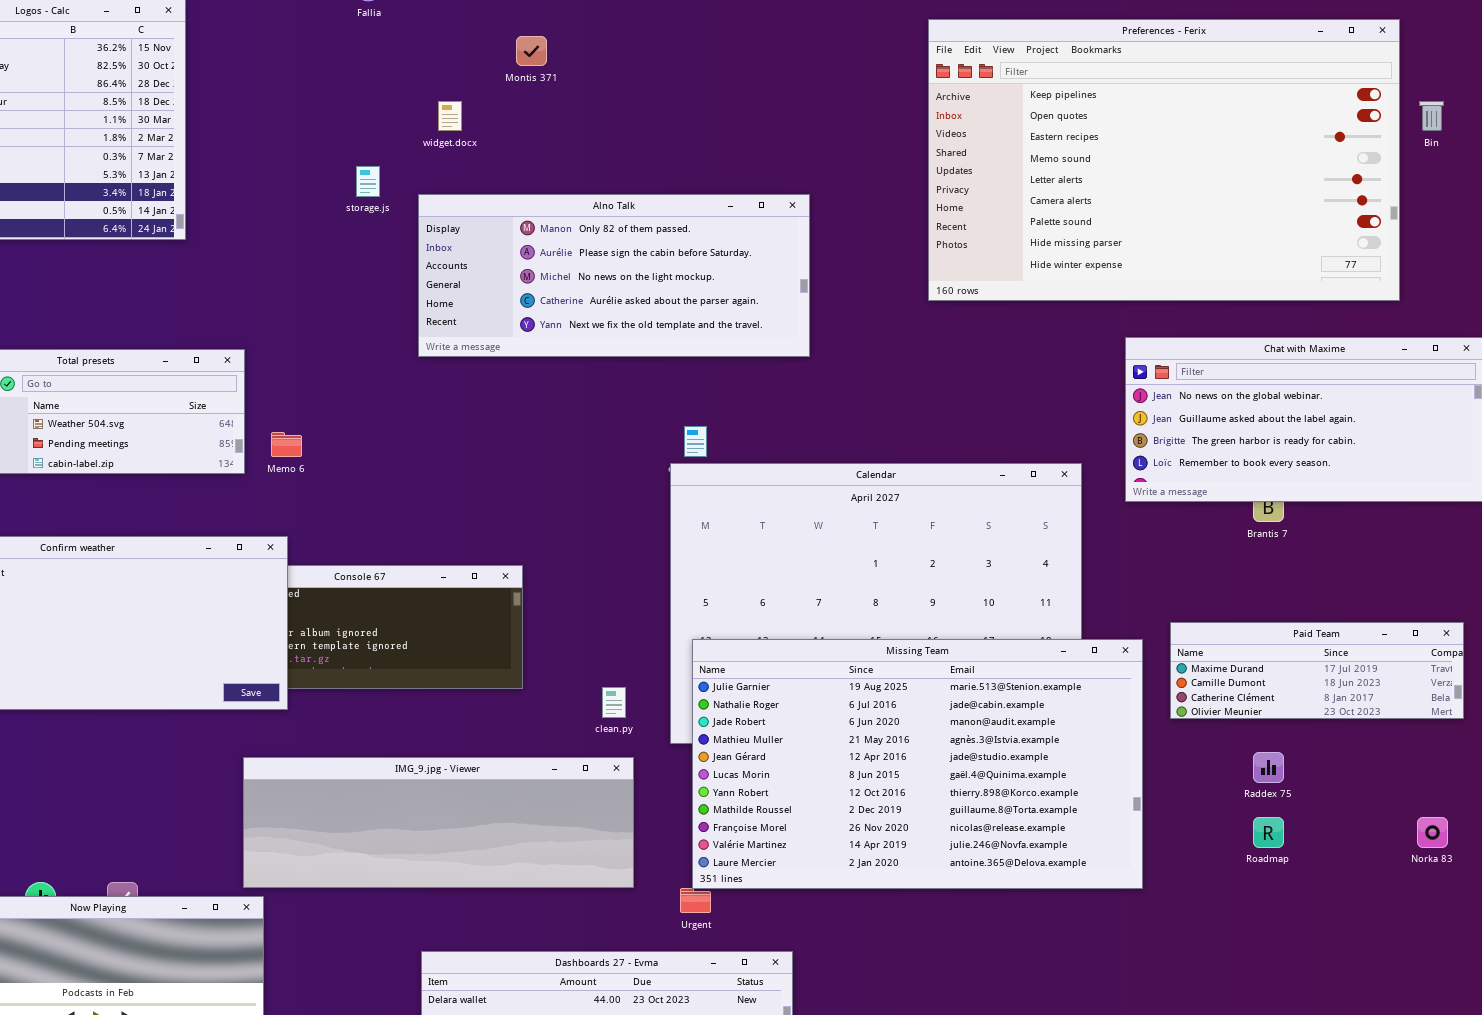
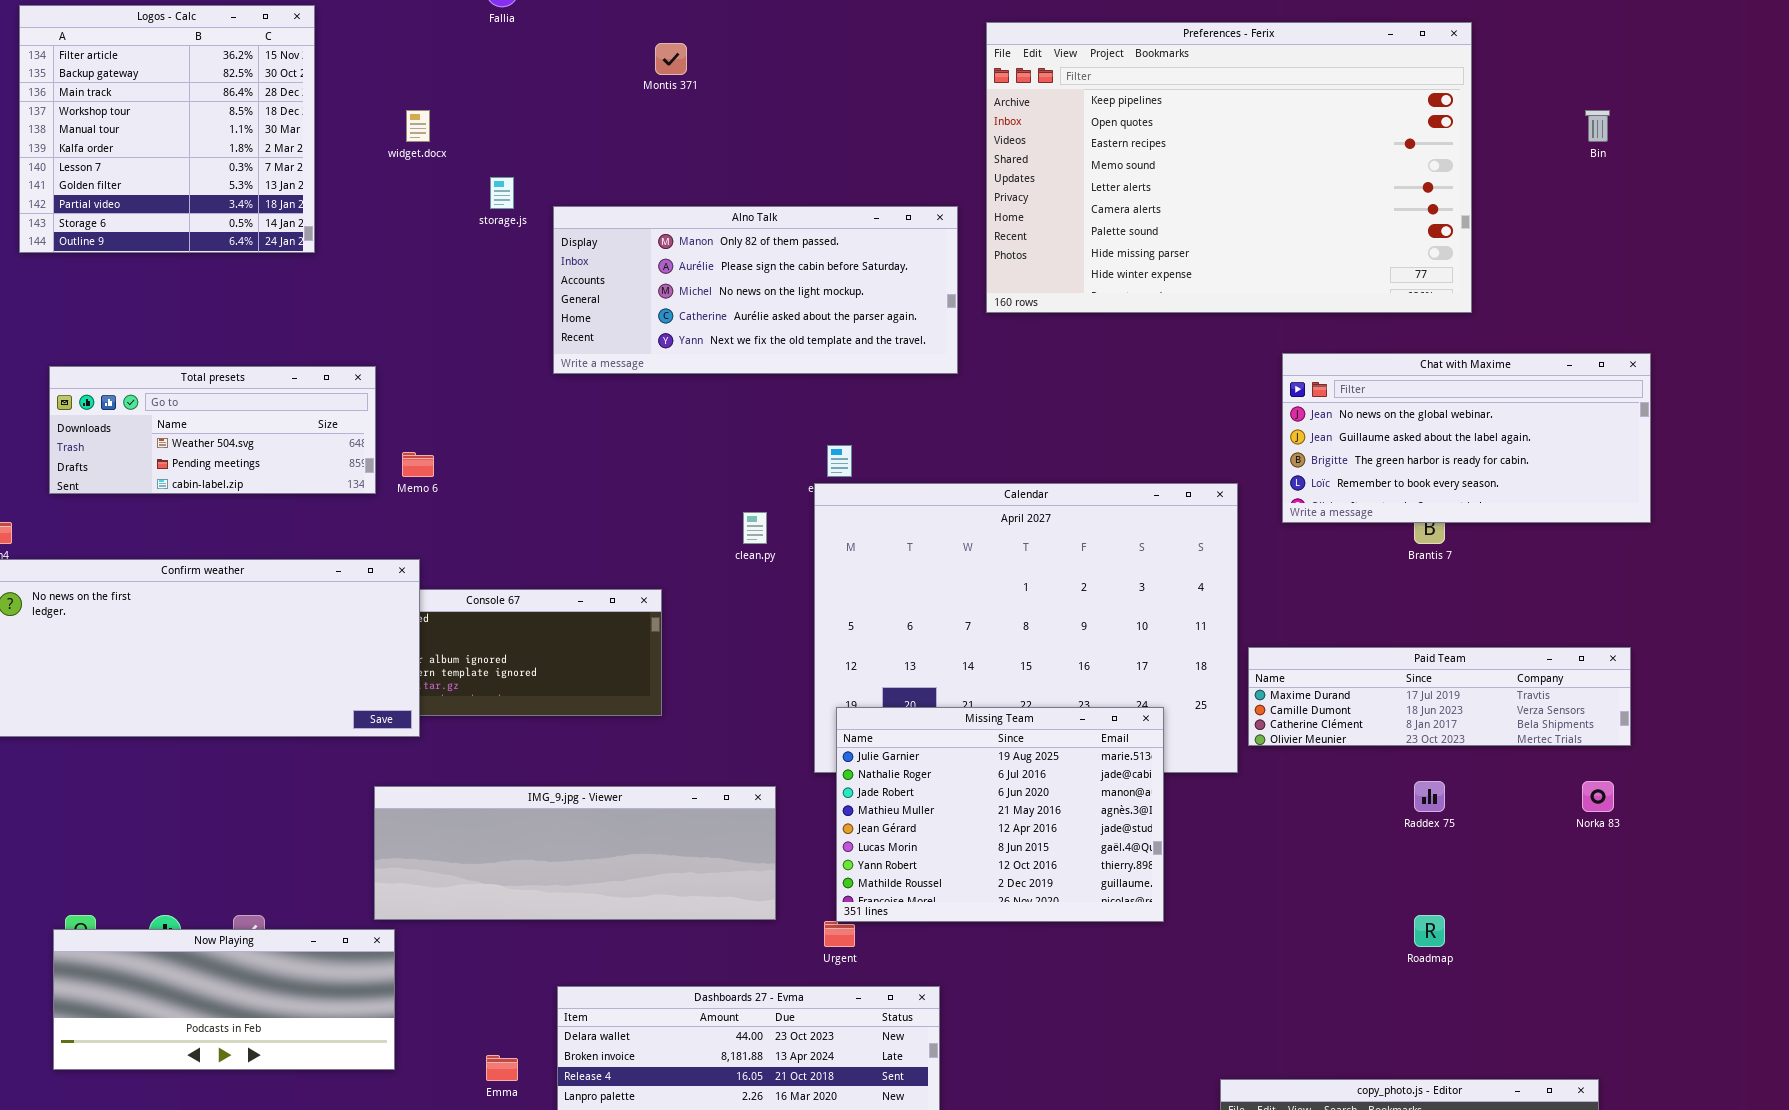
Preferences - Ferix: [928,19,1400,301] -> [986,22,1472,313], moved
widget.docx: [438,101,462,131] -> [406,110,430,142], moved
Paid Team: [1170,622,1464,719] -> [1248,647,1631,746], resized
Missing Team: [692,639,1143,889] -> [836,707,1164,922], resized
clean.py: [602,687,626,718] -> [743,512,767,544], moved
Roadmap: [1253,817,1284,848] -> [1414,915,1445,947], moved
Norka 83: [1417,817,1448,848] -> [1582,781,1614,812], moved

